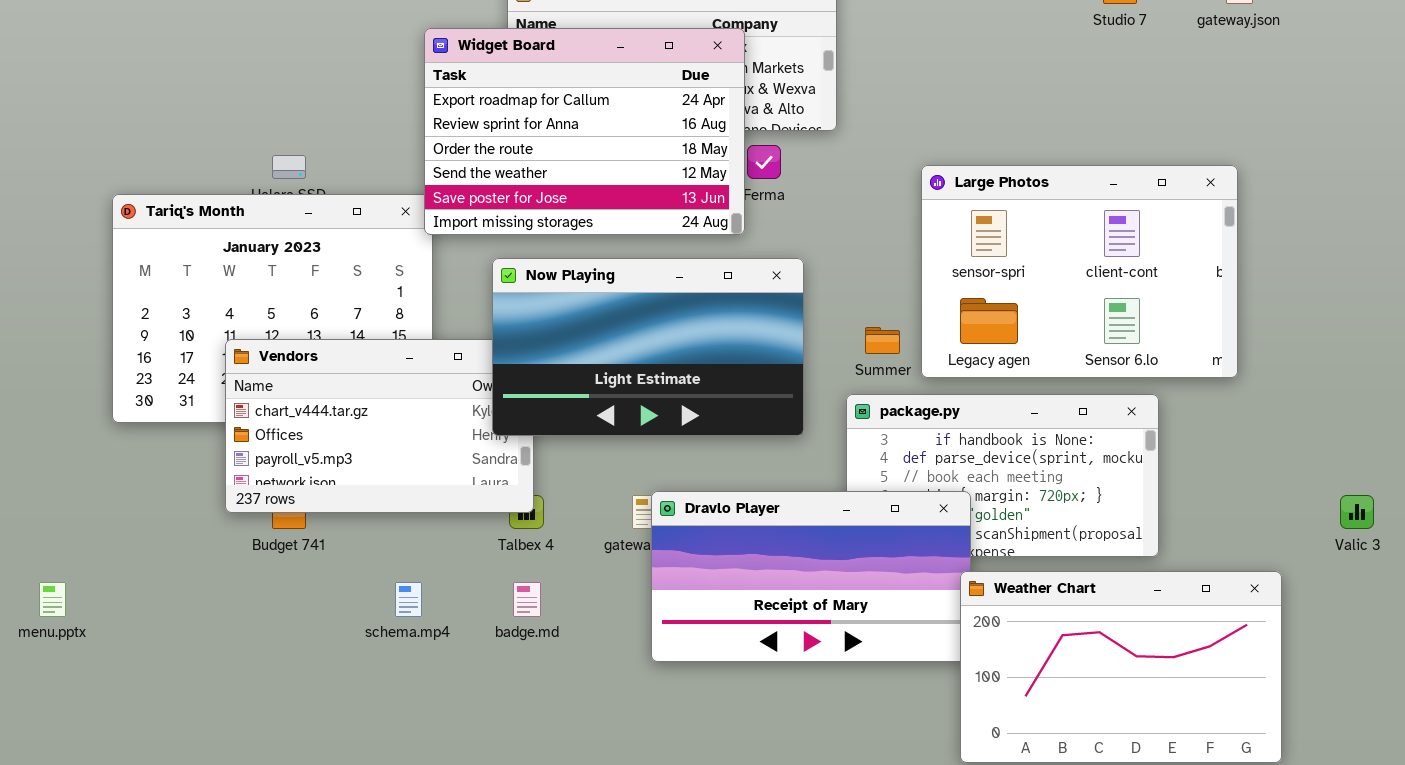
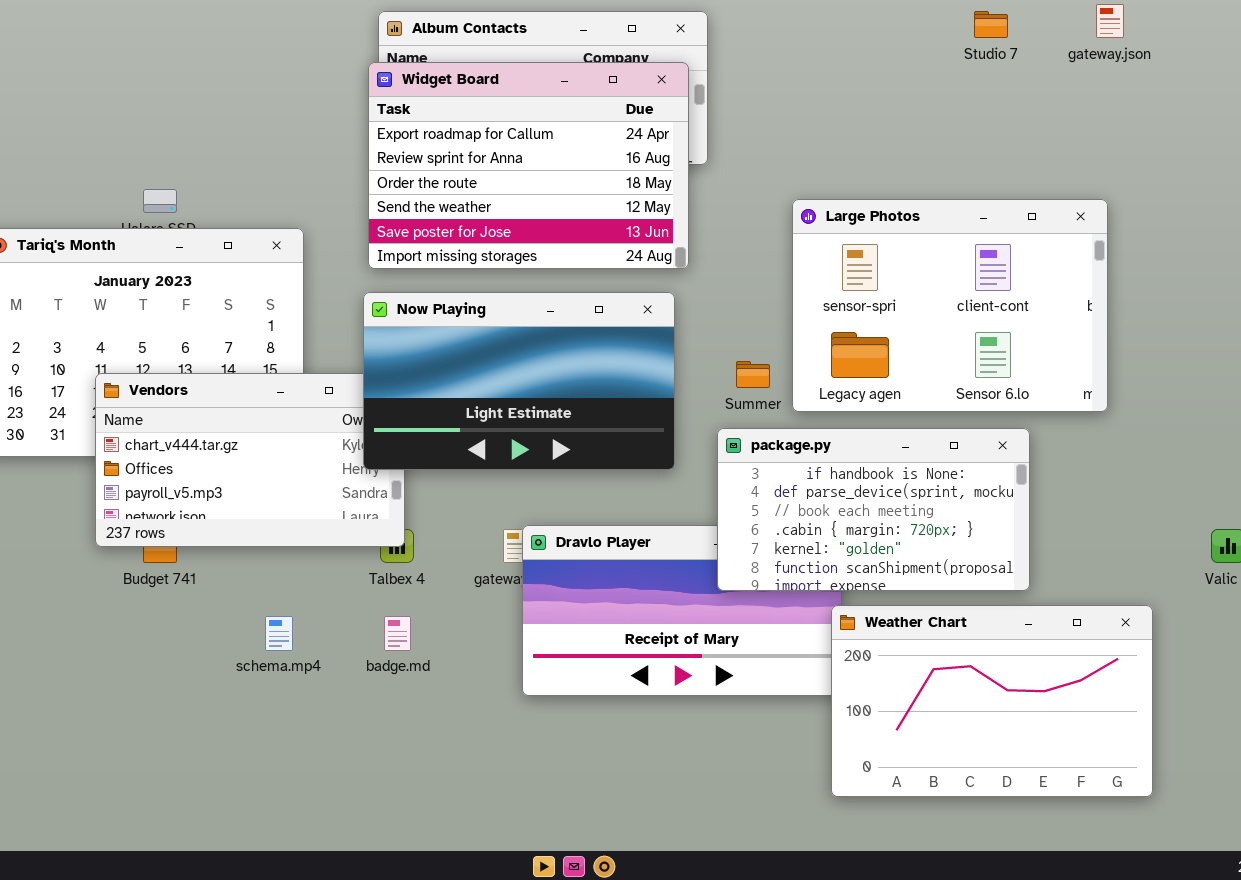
Widget Board: [424,28,745,235] -> [368,62,689,269], moved
package.py: [846,394,1159,557] -> [717,428,1030,591], raised

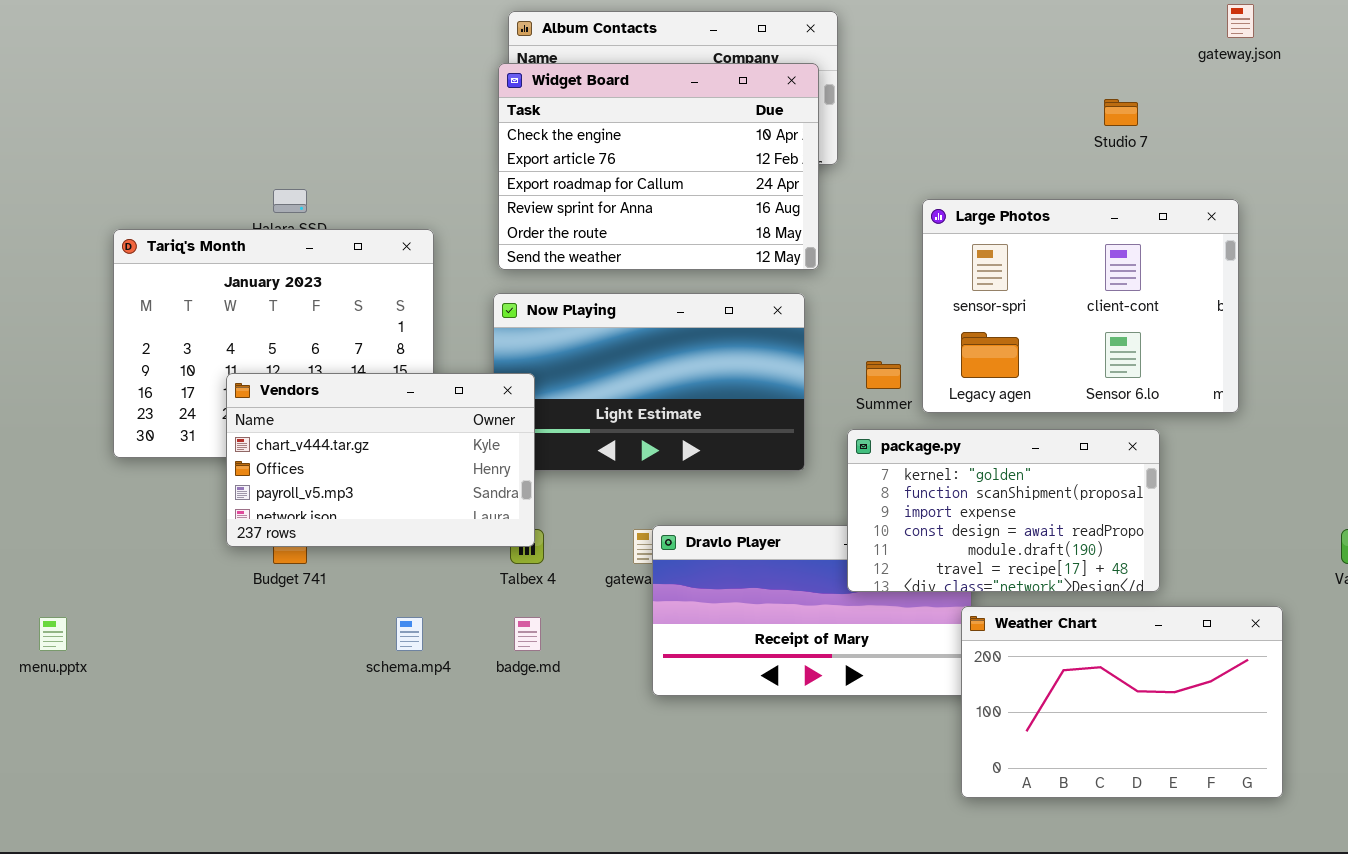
Studio 7: [974,11,1008,38] -> [1104,99,1138,126], moved
Widget Board: [368,62,689,269] -> [498,63,819,270], scrolled up 2 rows
Vendors: [95,373,405,547] -> [226,373,535,547], raised
package.py: [717,428,1030,591] -> [847,429,1160,592], scrolled down 4 rows

